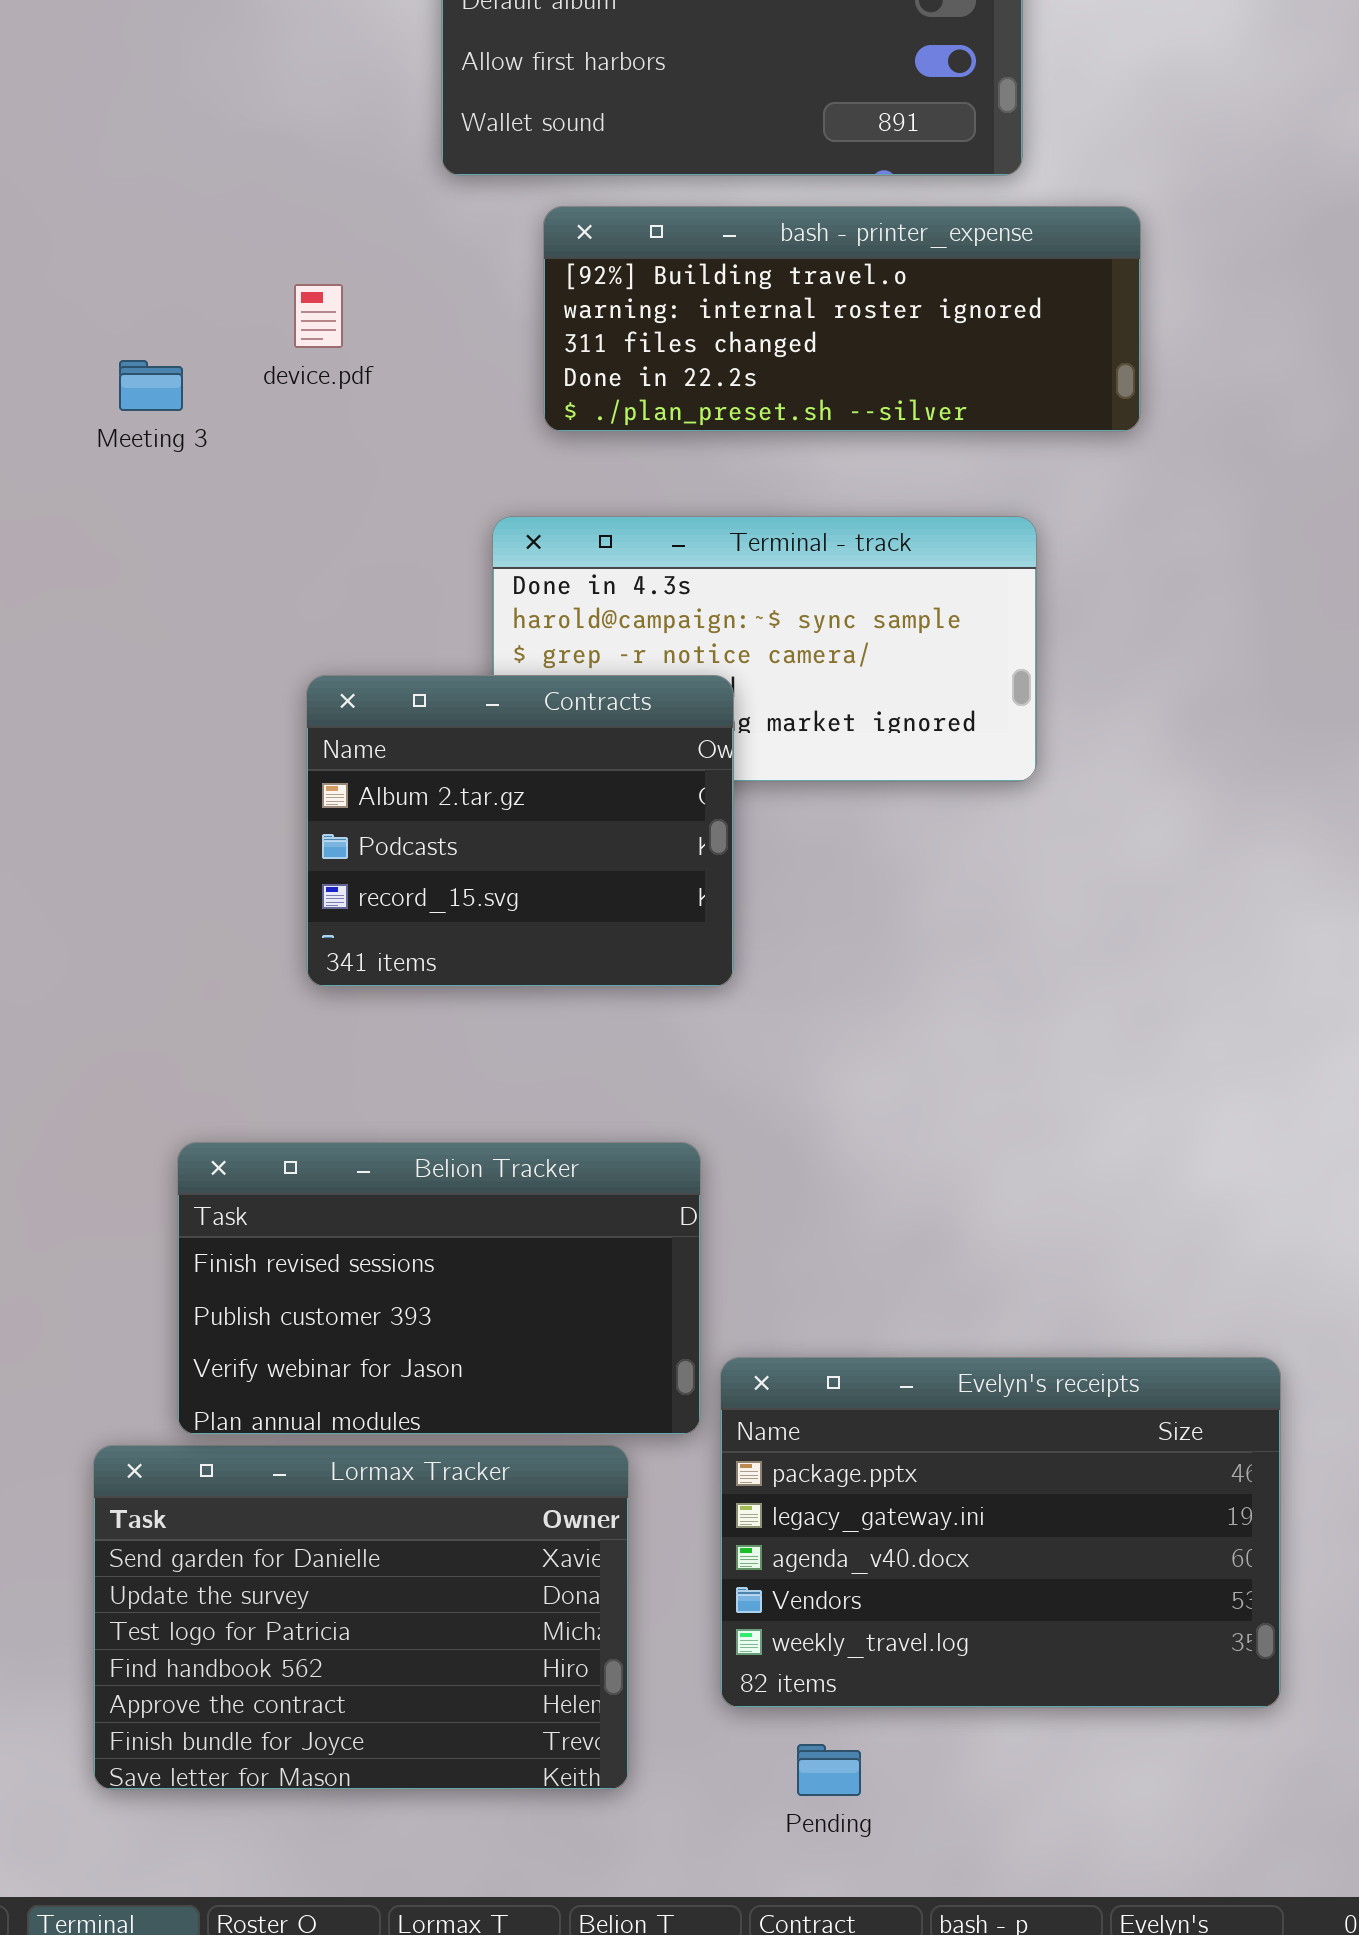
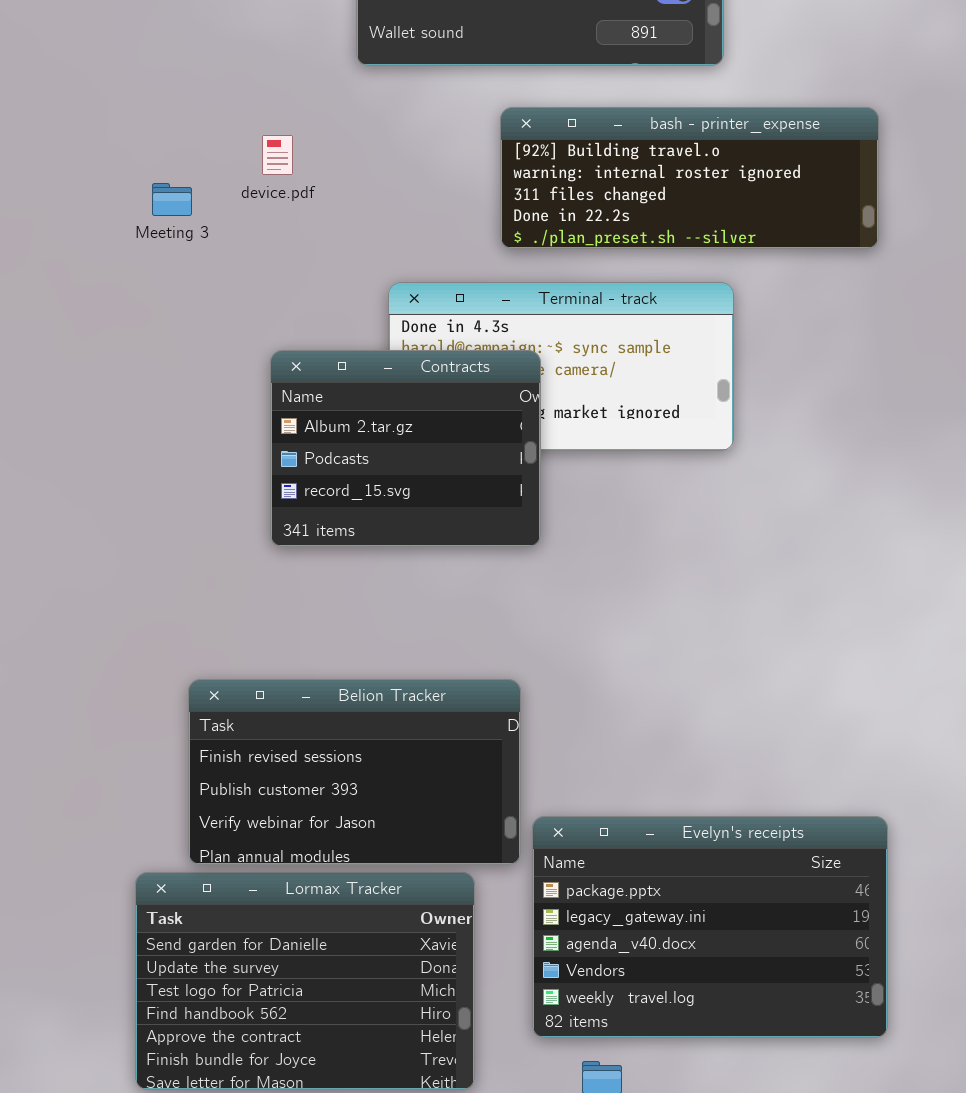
bash - printer_expense: [543,206,1141,432] -> [500,107,879,249], moved
Contracts: [306,675,734,987] -> [270,350,541,547], moved

